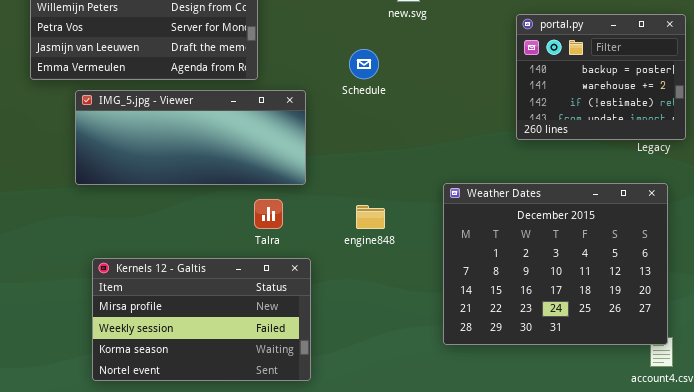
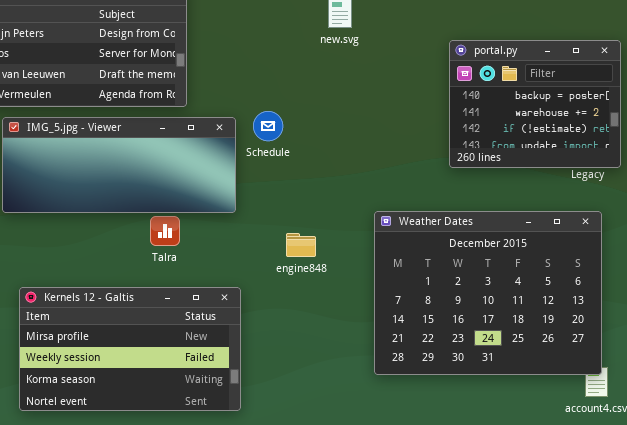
Schedule: [349,49,379,79] -> [253,111,283,141], moved
Talra: [254,199,283,229] -> [150,216,180,246], moved

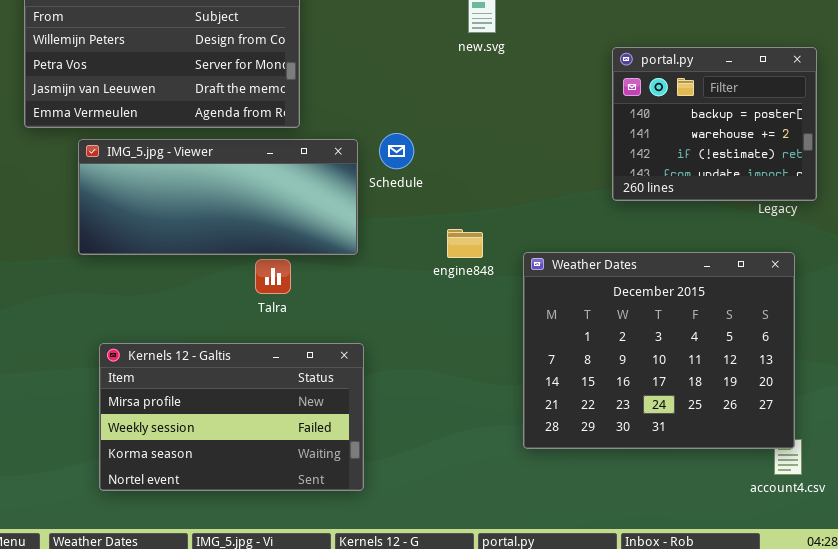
engine848: [286,233,316,257] -> [447,229,483,258], moved

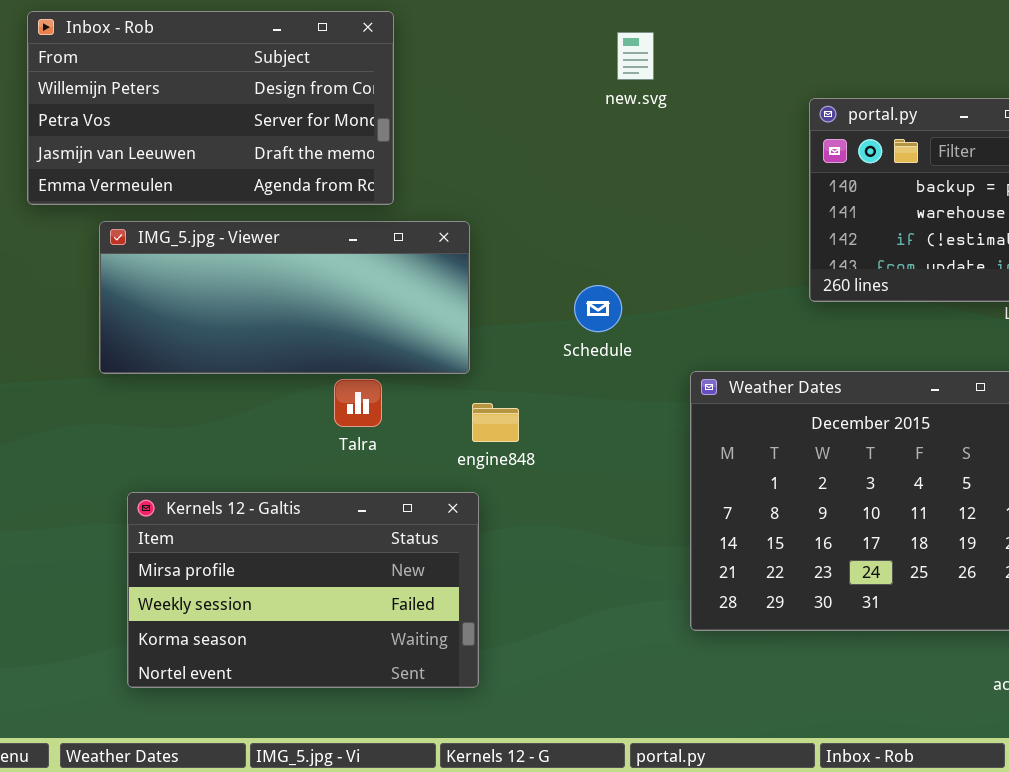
Schedule: [379,133,414,169] -> [574,285,622,332], moved
engine848: [447,229,483,258] -> [472,403,519,442], moved

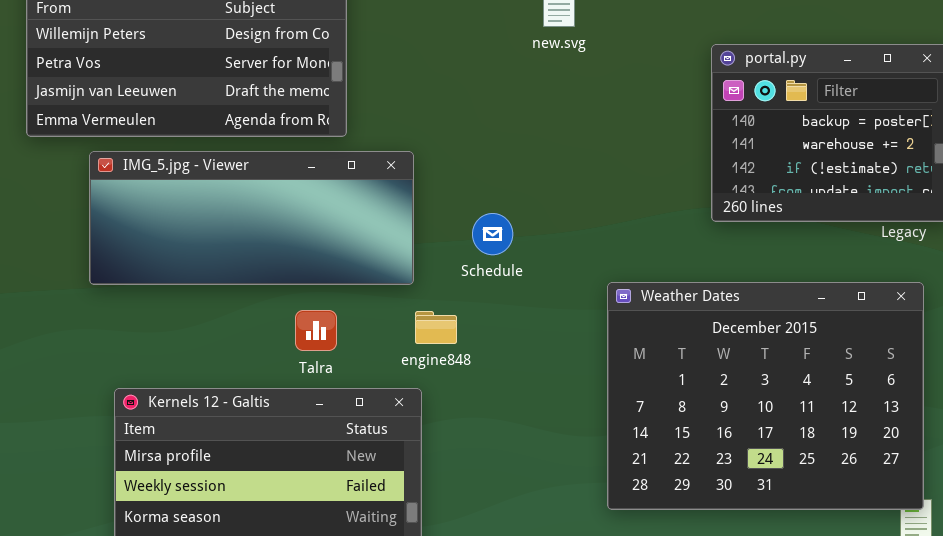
Schedule: [574,285,622,332] -> [472,213,513,255], moved
Talra: [334,379,382,427] -> [295,310,337,351], moved

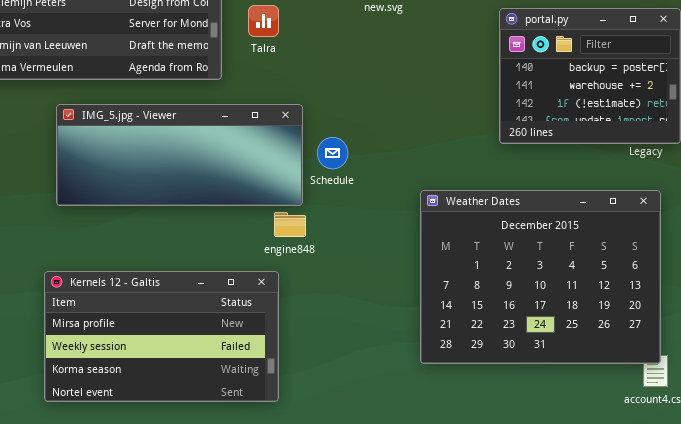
IMG_5.jpg - Viewer: [89,151,414,285] -> [56,104,303,206], moved
Talra: [295,310,337,351] -> [248,5,279,37], moved

